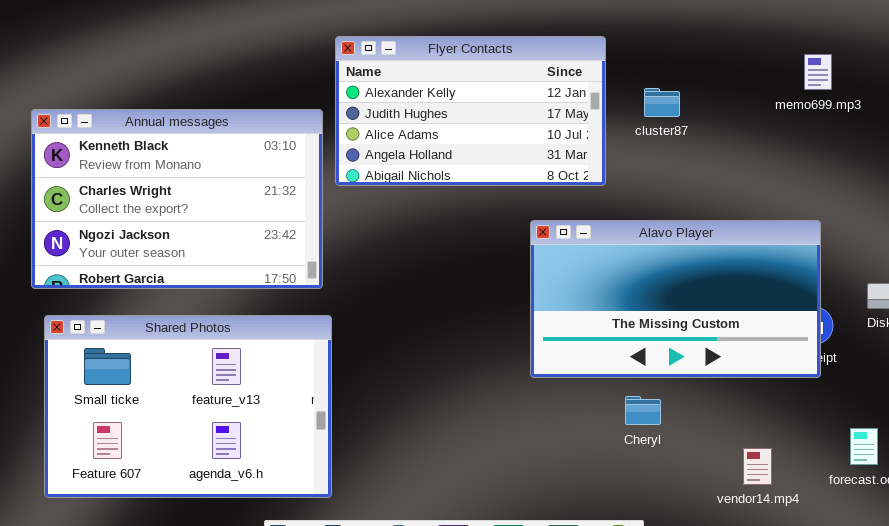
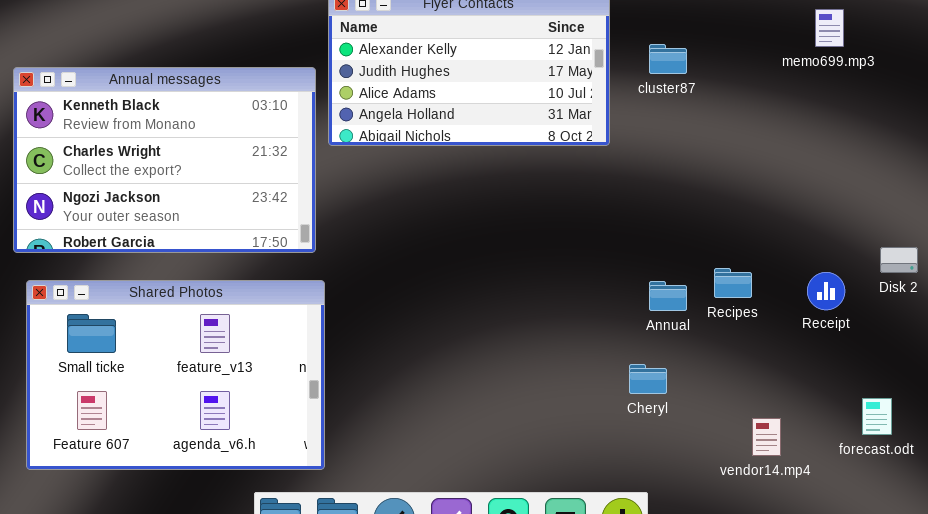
Alavo Player: [530,220,821,378] -> none, closed

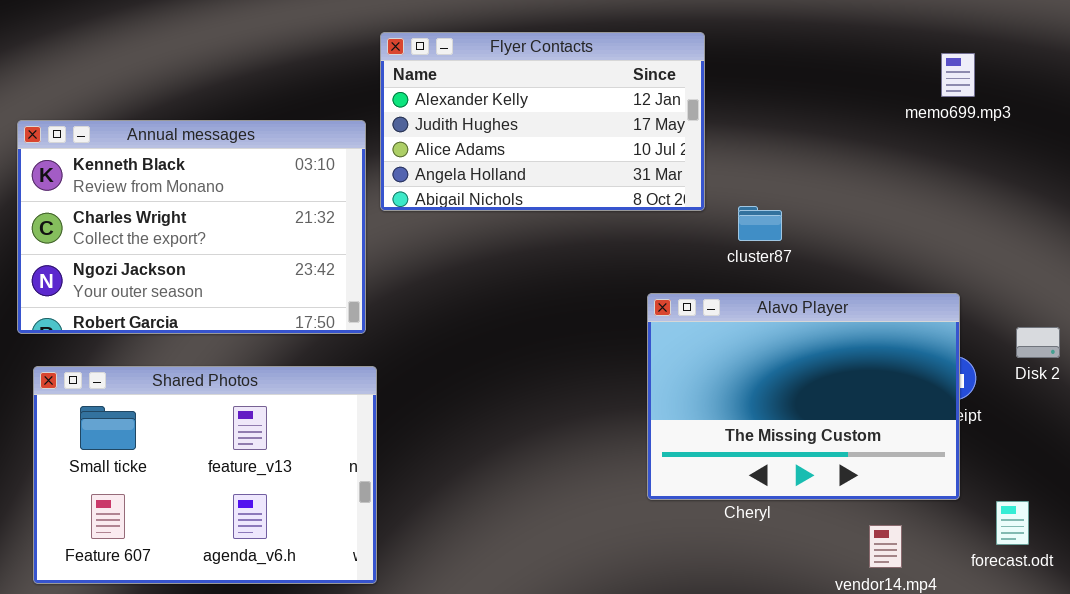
cluster87: [649,44,687,74] -> [738,206,782,241], moved
Alavo Player: none -> [647,293,960,500], opened

